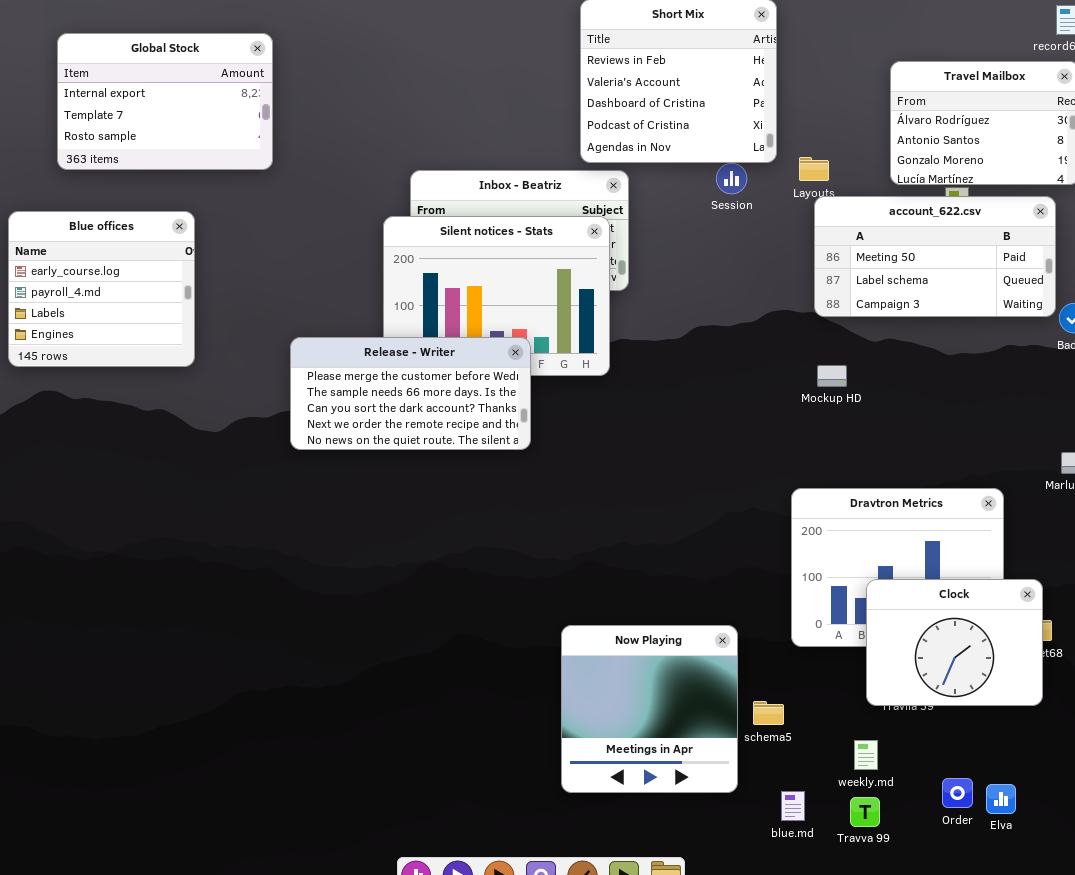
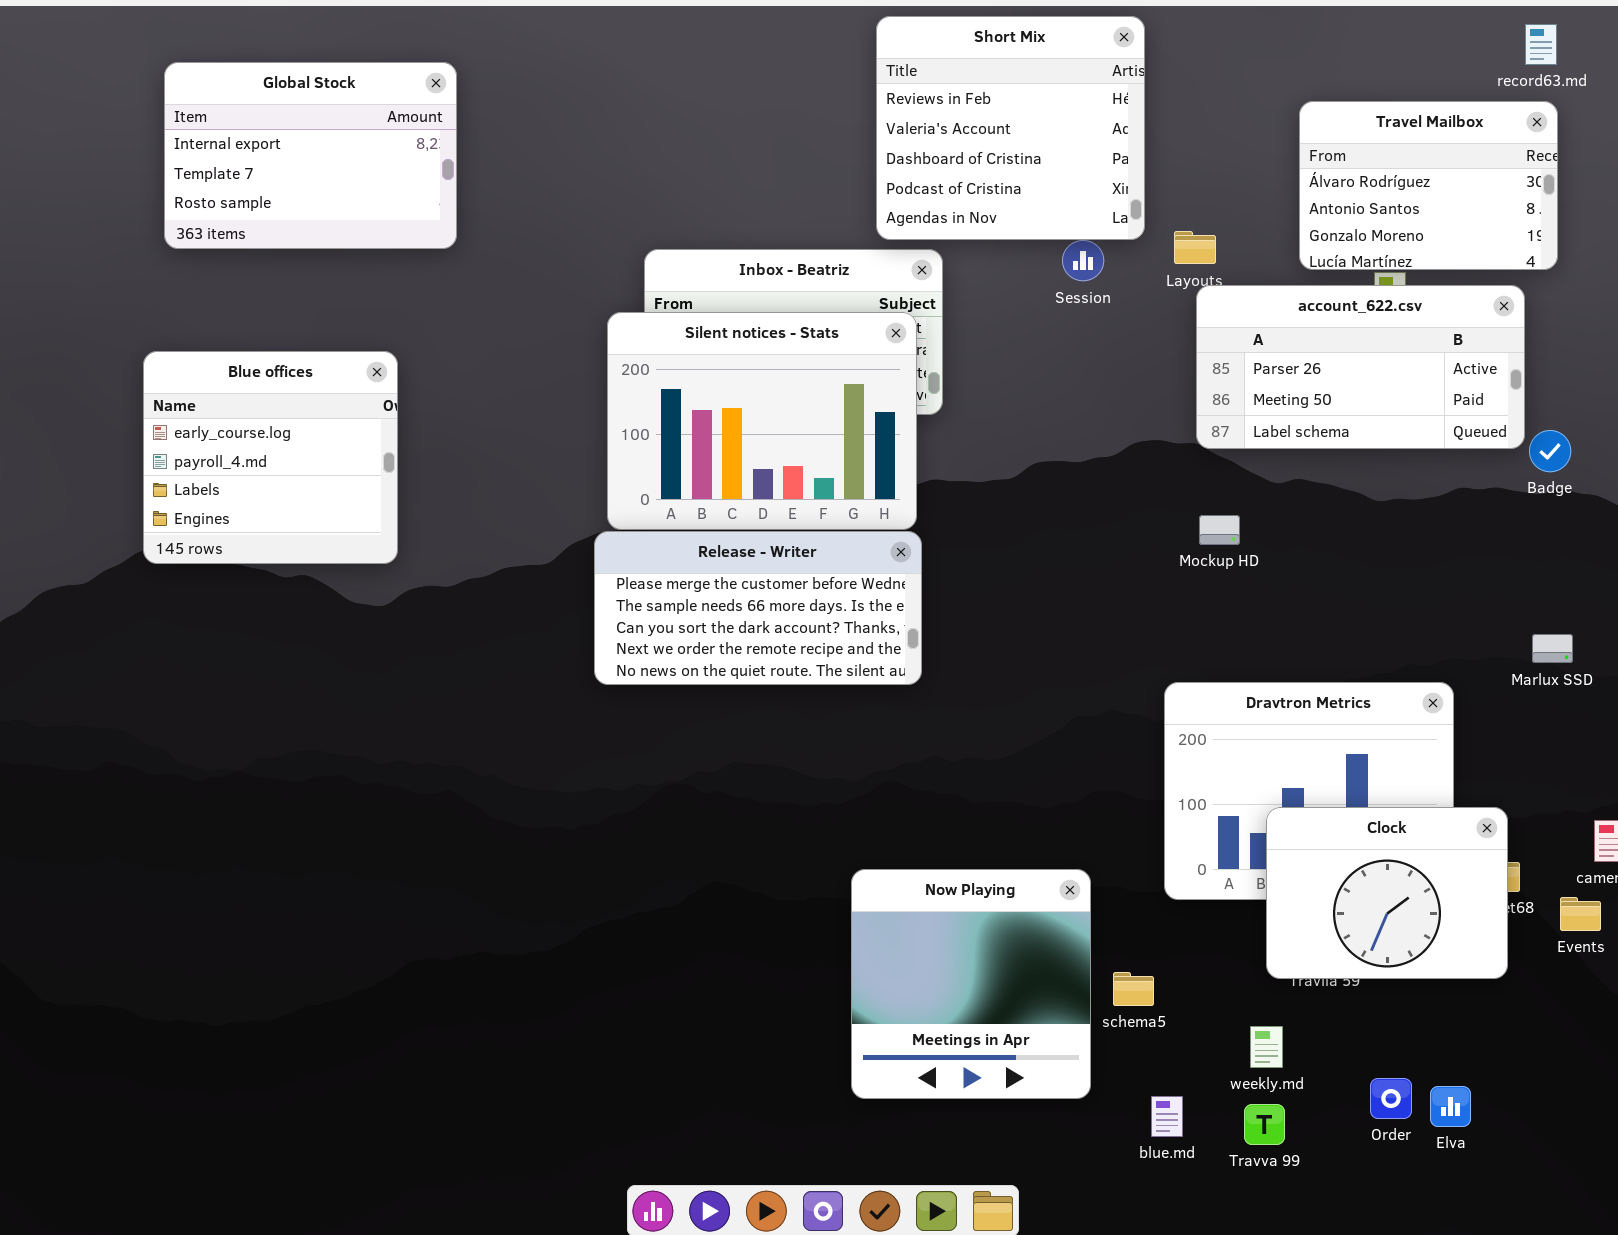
account_622.csv: [814,196,1056,317] -> [1196,285,1525,449], scrolled up 1 row
Blue offices: [8,211,195,367] -> [143,351,398,564], moved
Release - Writer: [290,337,531,450] -> [594,531,922,685], moved

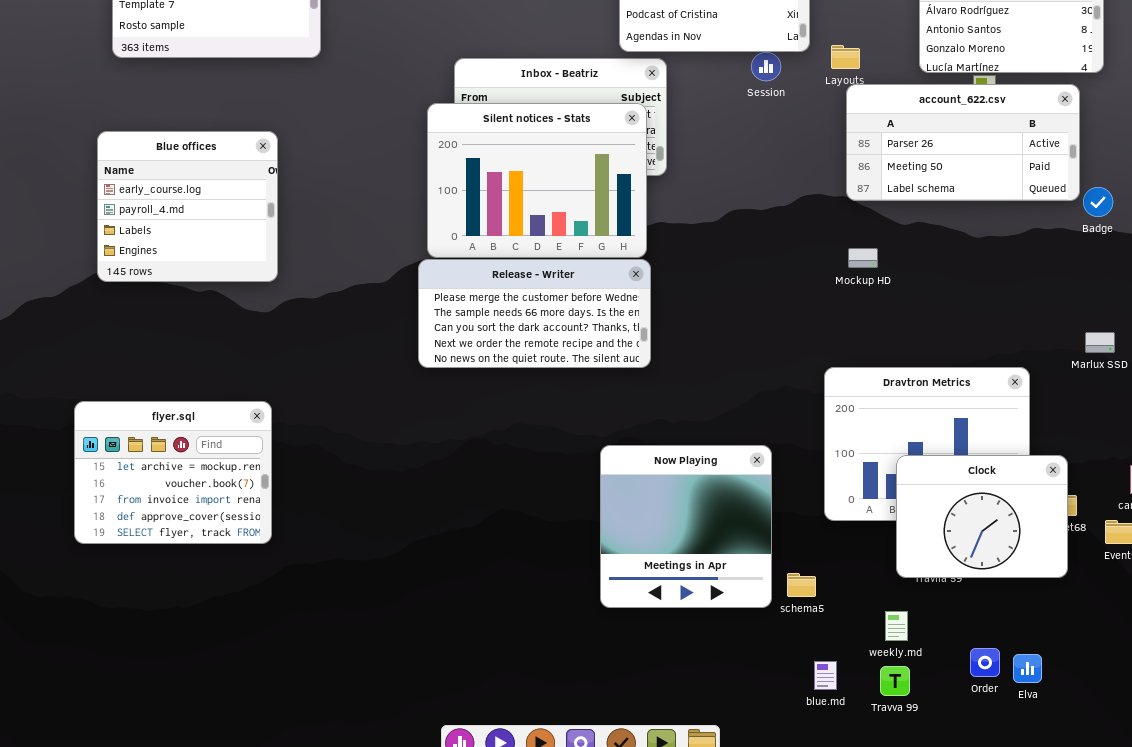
flyer.sql: none -> [74,401,272,544], opened
Now Playing: [851,869,1091,1099] -> [600,445,772,608], moved

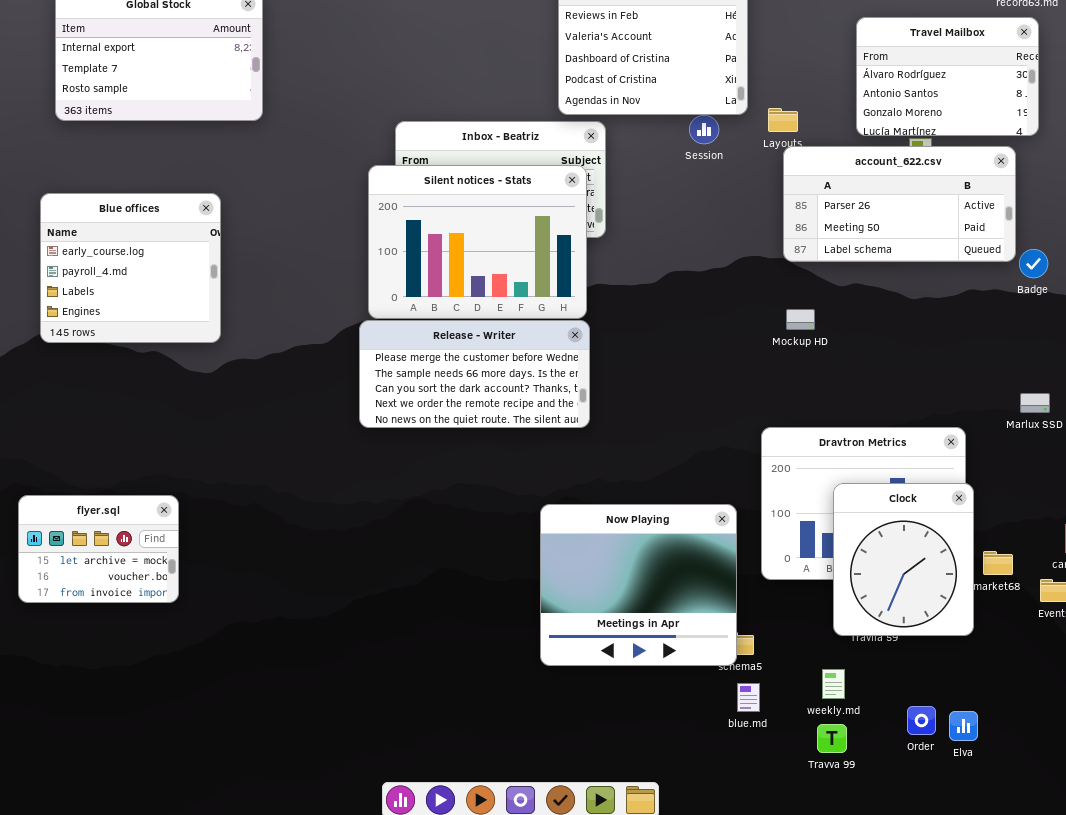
flyer.sql: [74,401,272,544] -> [18,495,179,603], resized
Now Playing: [600,445,772,608] -> [540,504,737,666], resized
Clock: [896,455,1068,578] -> [833,483,974,636], resized
blue.md: [814,661,837,690] -> [737,683,760,712], moved

